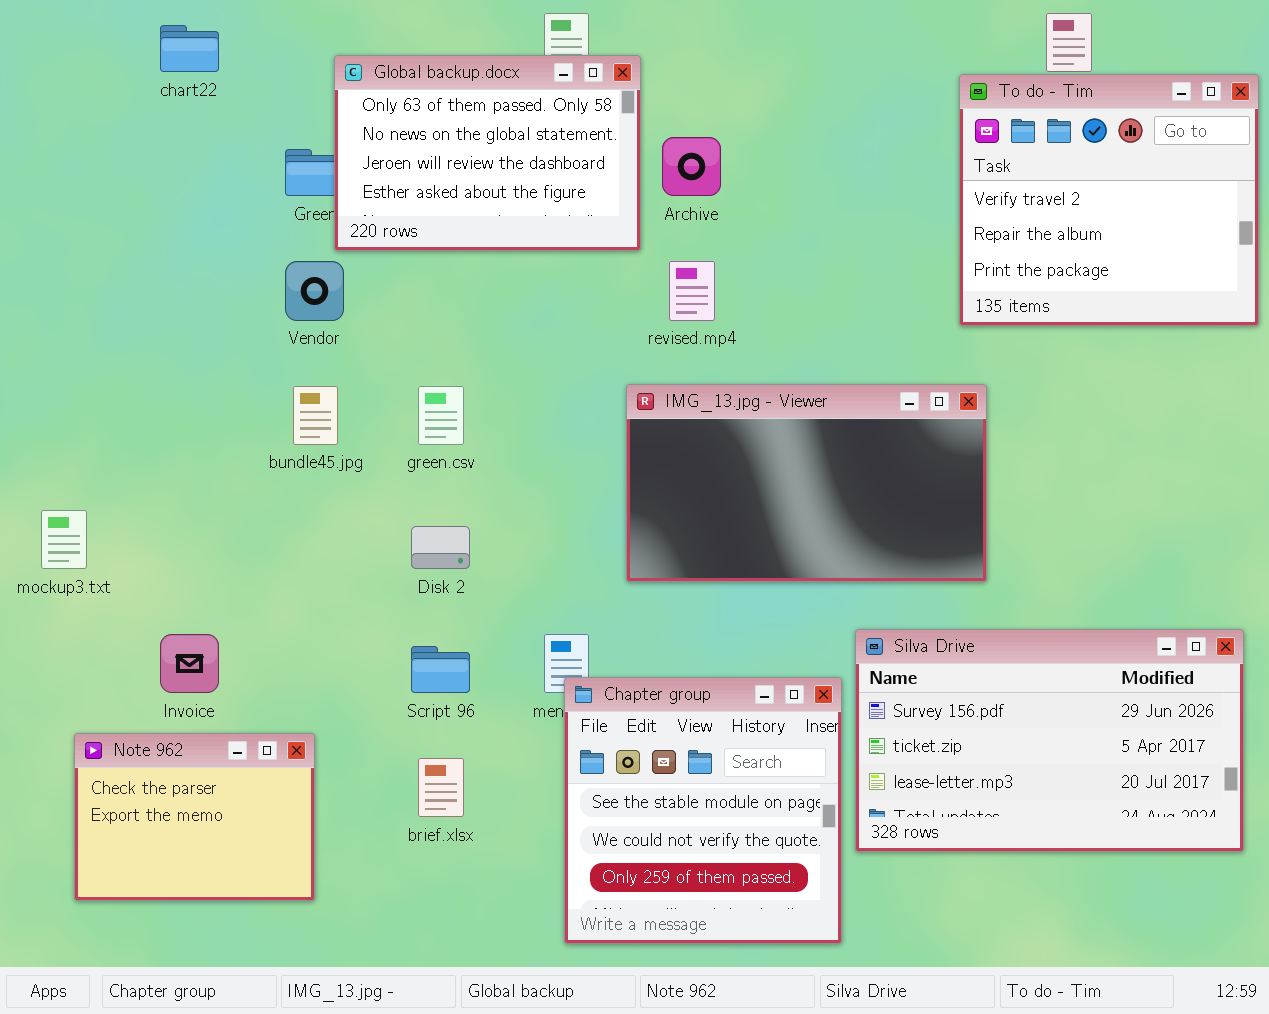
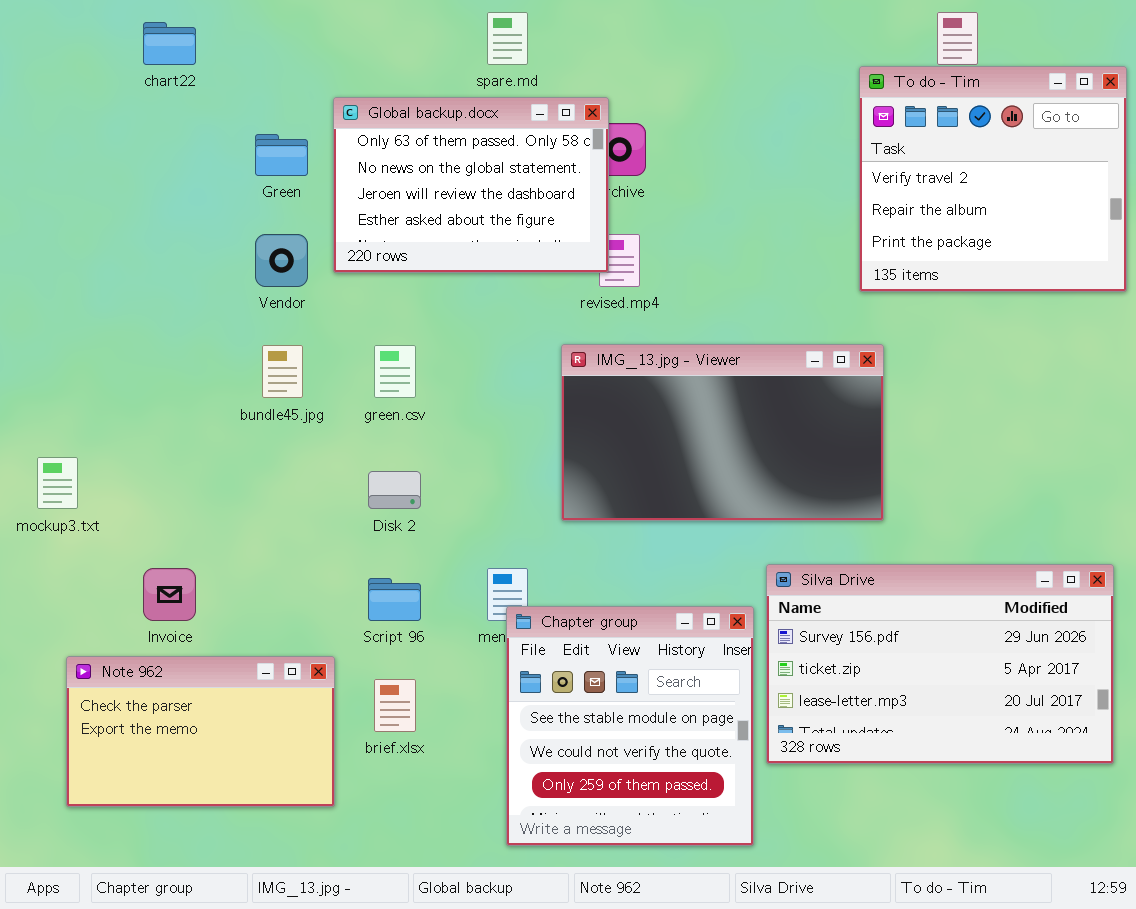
Global backup.docx: [334,55,641,251] -> [333,97,609,273], moved
Note 962: [74,733,315,901] -> [66,656,335,807], resized

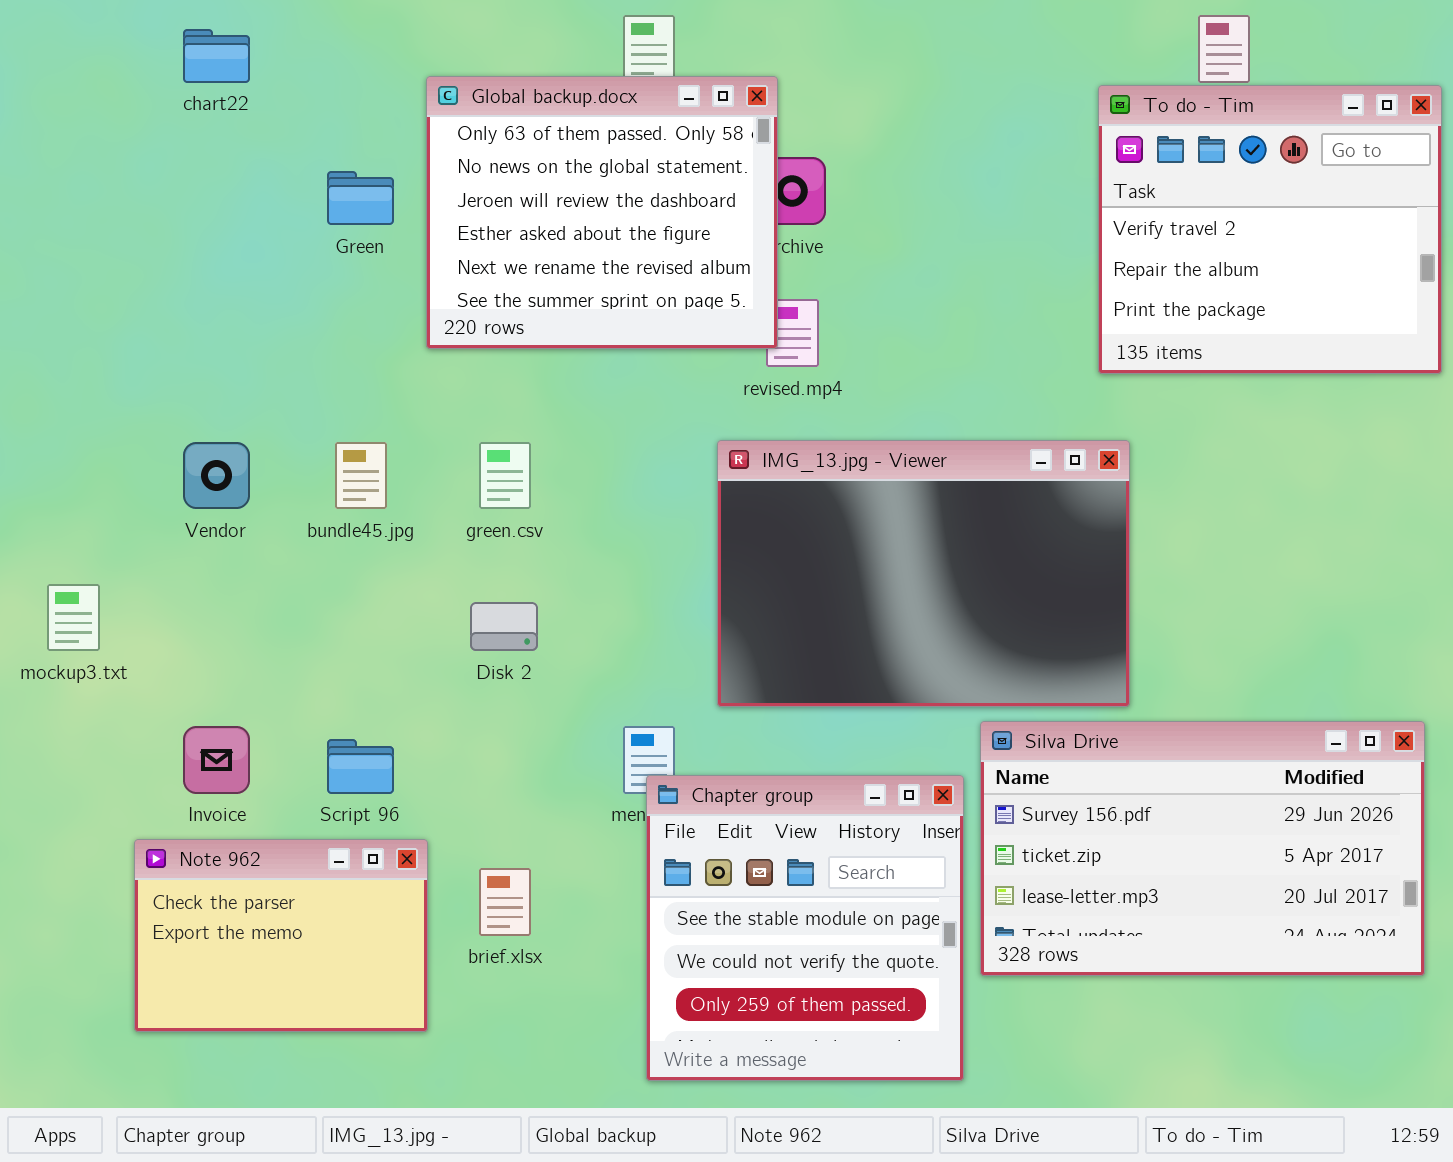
Global backup.docx: [333,97,609,273] -> [426,76,778,349], resized
Vendor: [255,234,308,287] -> [183,442,250,509], moved
IMG_13.jpg - Viewer: [561,344,884,521] -> [717,440,1130,707], resized
Script 96: [368,578,421,621] -> [327,739,394,794], moved
Note 962: [66,656,335,807] -> [134,839,428,1032], resized

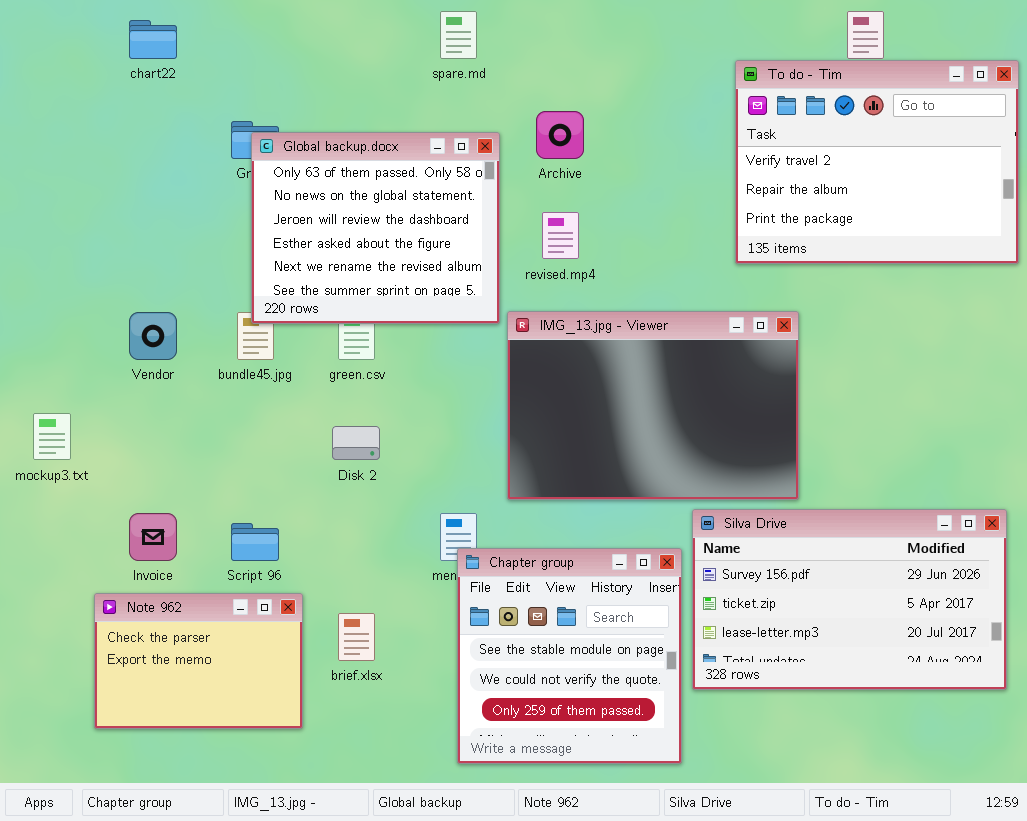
Global backup.docx: [426,76,778,349] -> [251,132,500,324], moved
To do - Tim: [1098,85,1442,374] -> [735,60,1019,264], resized

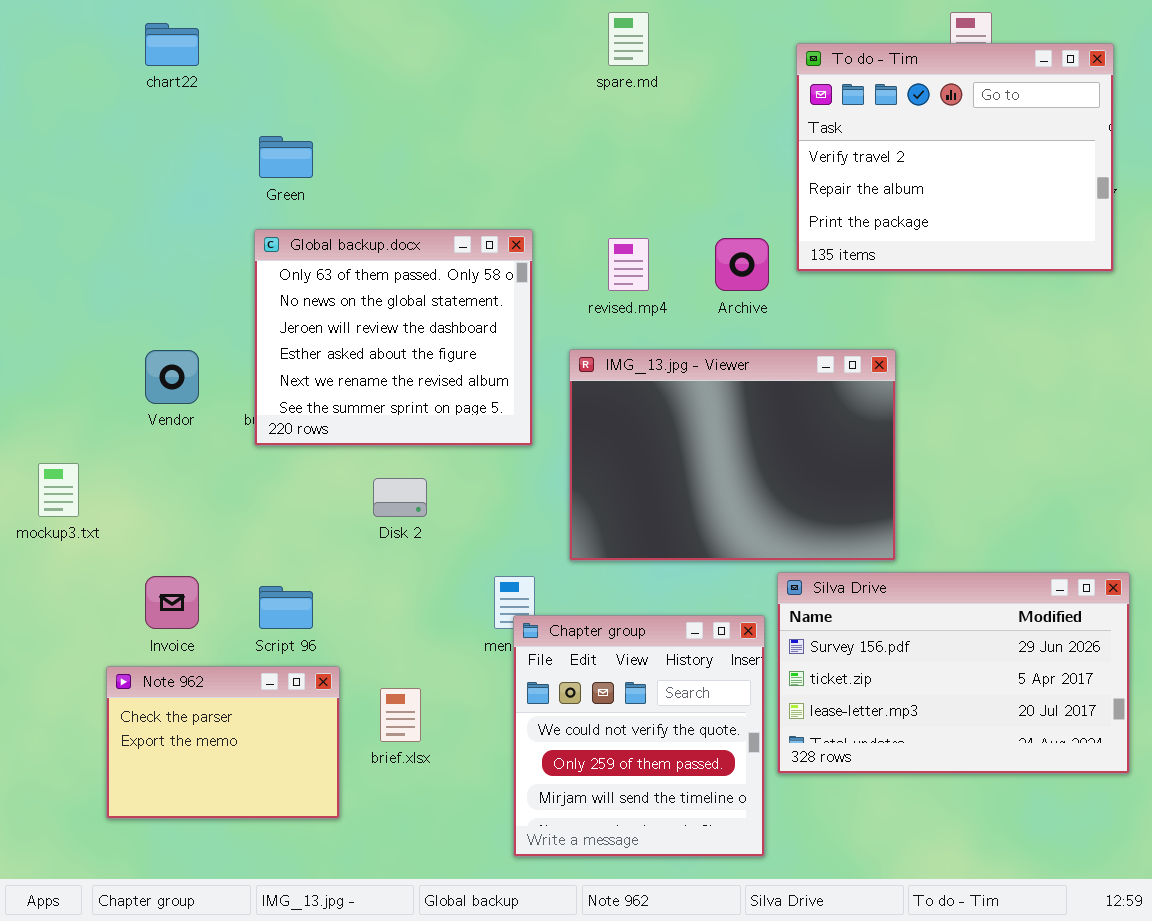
spare.md: [440,11,477,59] -> [608,12,649,66], moved
To do - Tim: [735,60,1019,264] -> [796,43,1114,272], moved
Archive: [536,111,584,159] -> [715,238,769,291], moved
Global backup.docx: [251,132,500,324] -> [254,229,533,446], moved
Chapter group: [457,548,682,764] -> [513,615,765,857], scrolled down 1 row

